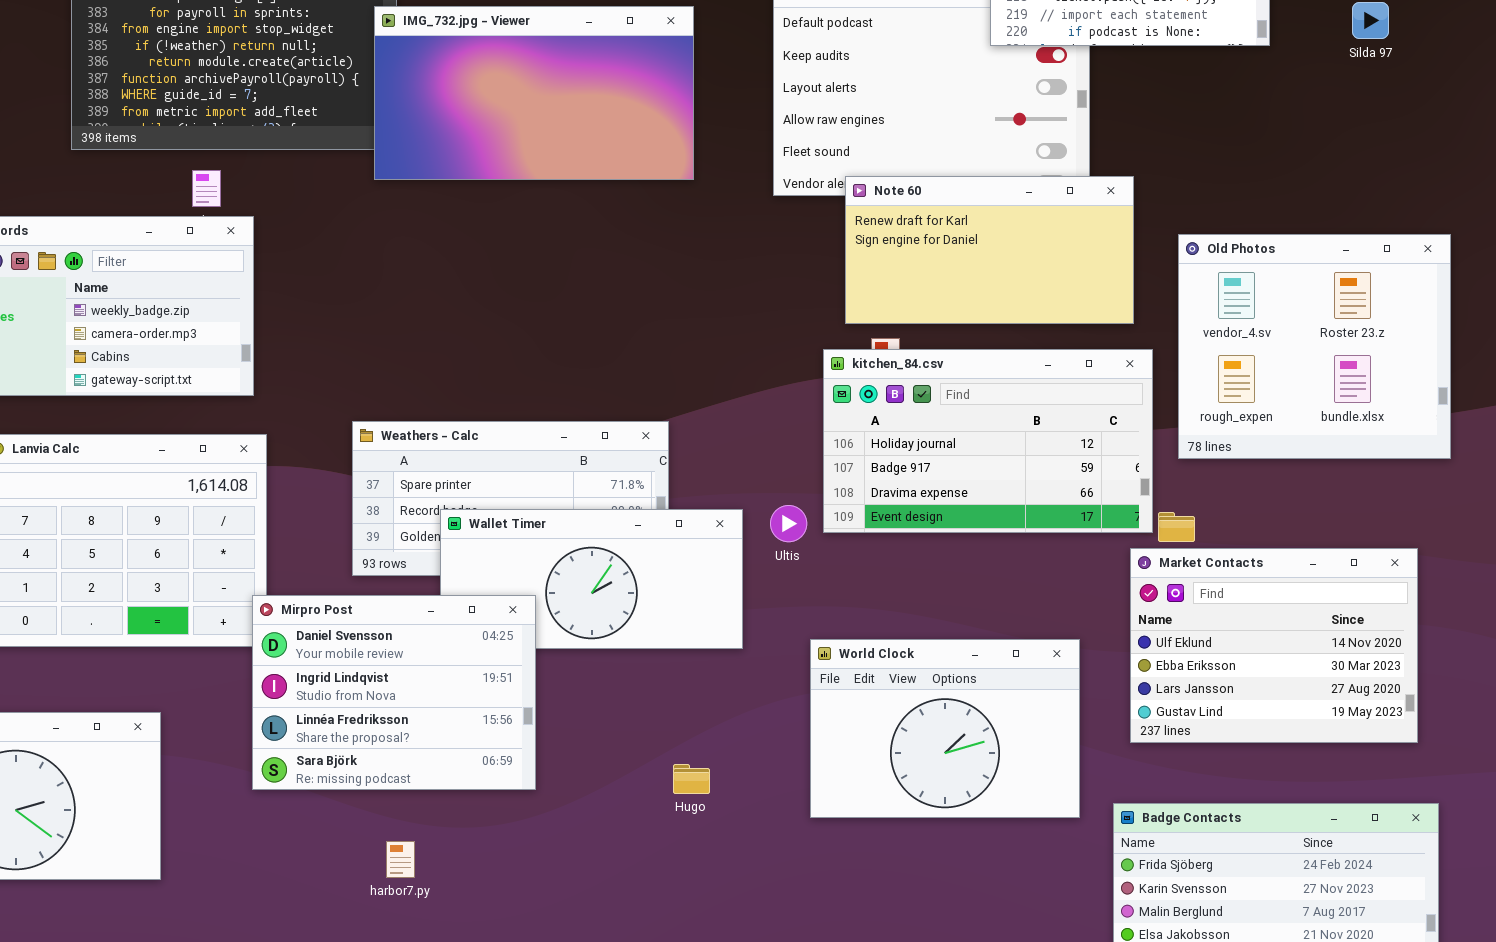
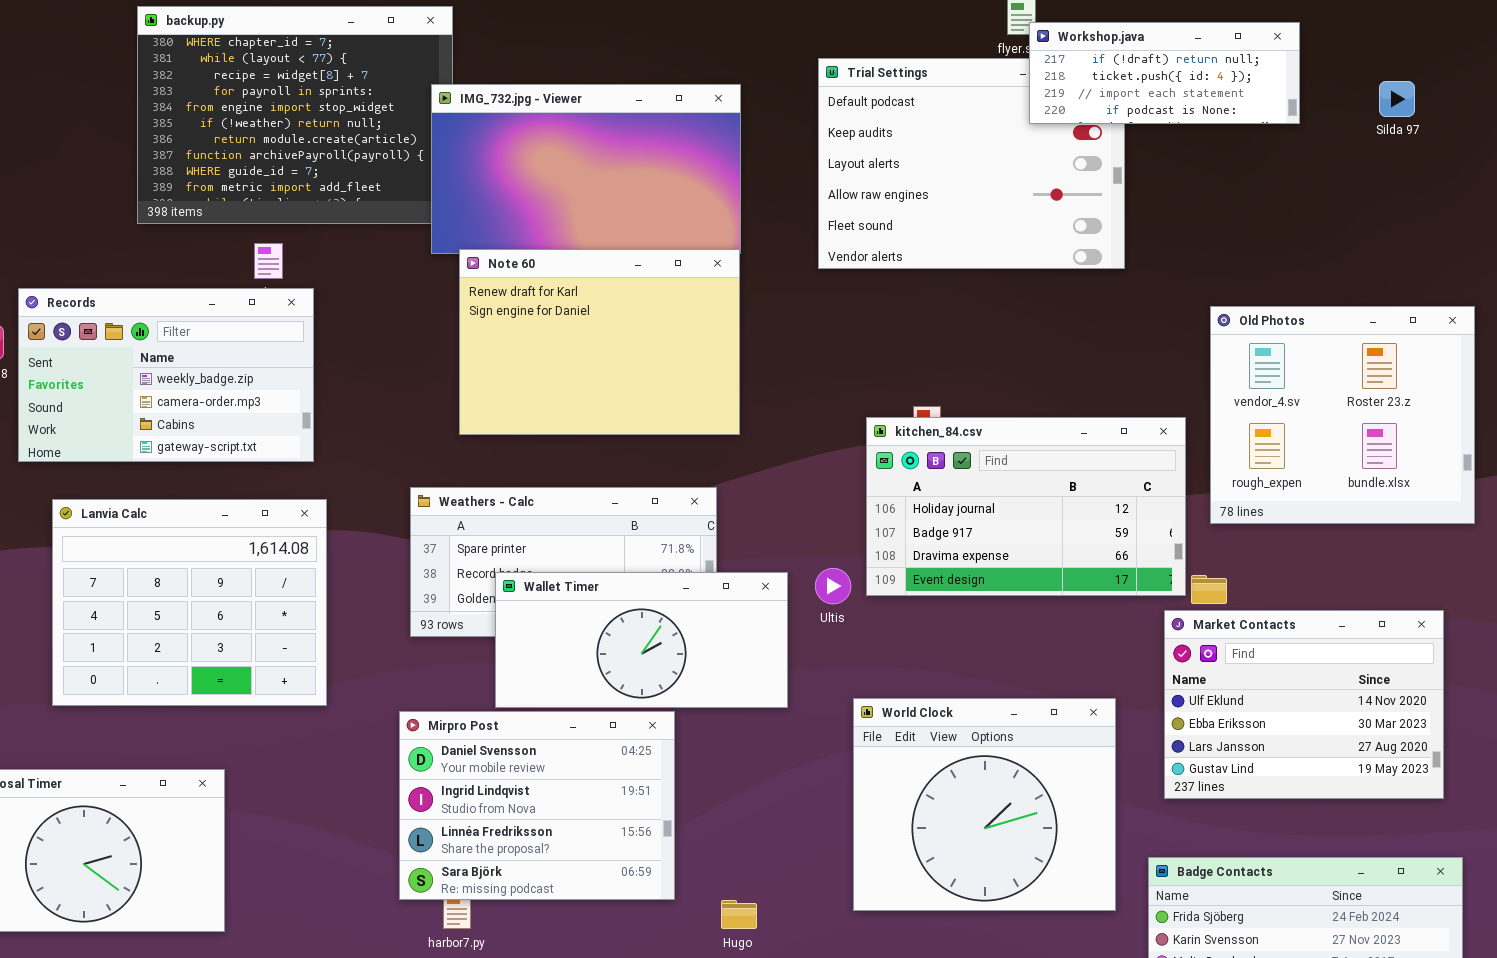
Note 60: [845,176,1134,324] -> [459,249,740,435], moved, resized
Mirpro Post: [252,595,536,790] -> [399,711,675,900], moved
World Clock: [810,639,1080,818] -> [853,698,1116,911], resized
Hugo: [673,764,710,794] -> [721,900,757,929], moved

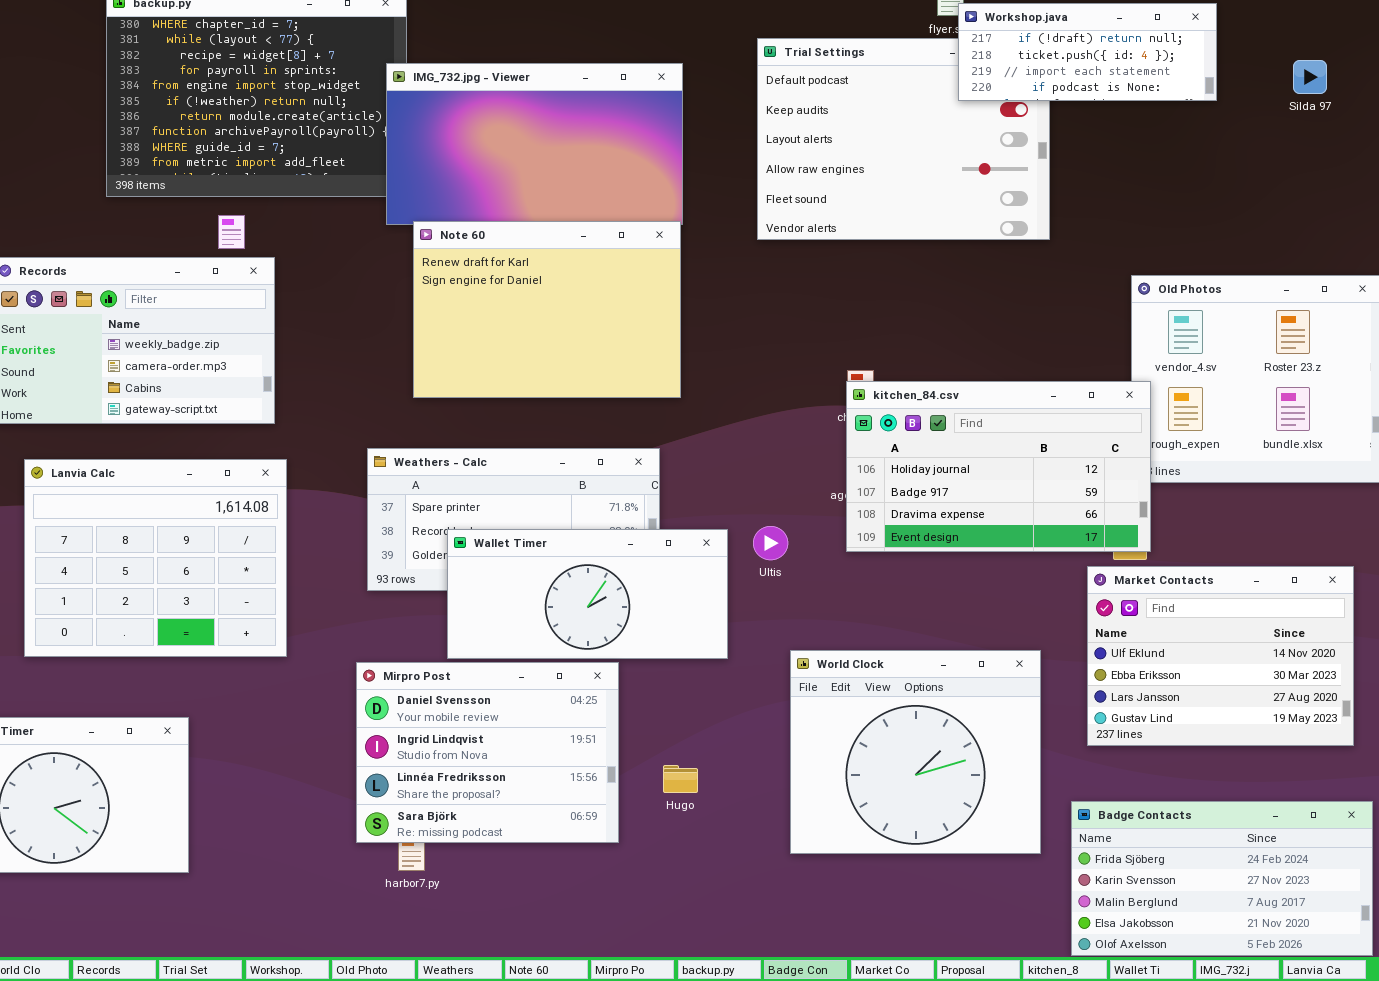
kitchen_84.csv: [866,417,1186,596] -> [846,381,1151,552], moved
Hugo: [721,900,757,929] -> [663,765,698,793], moved

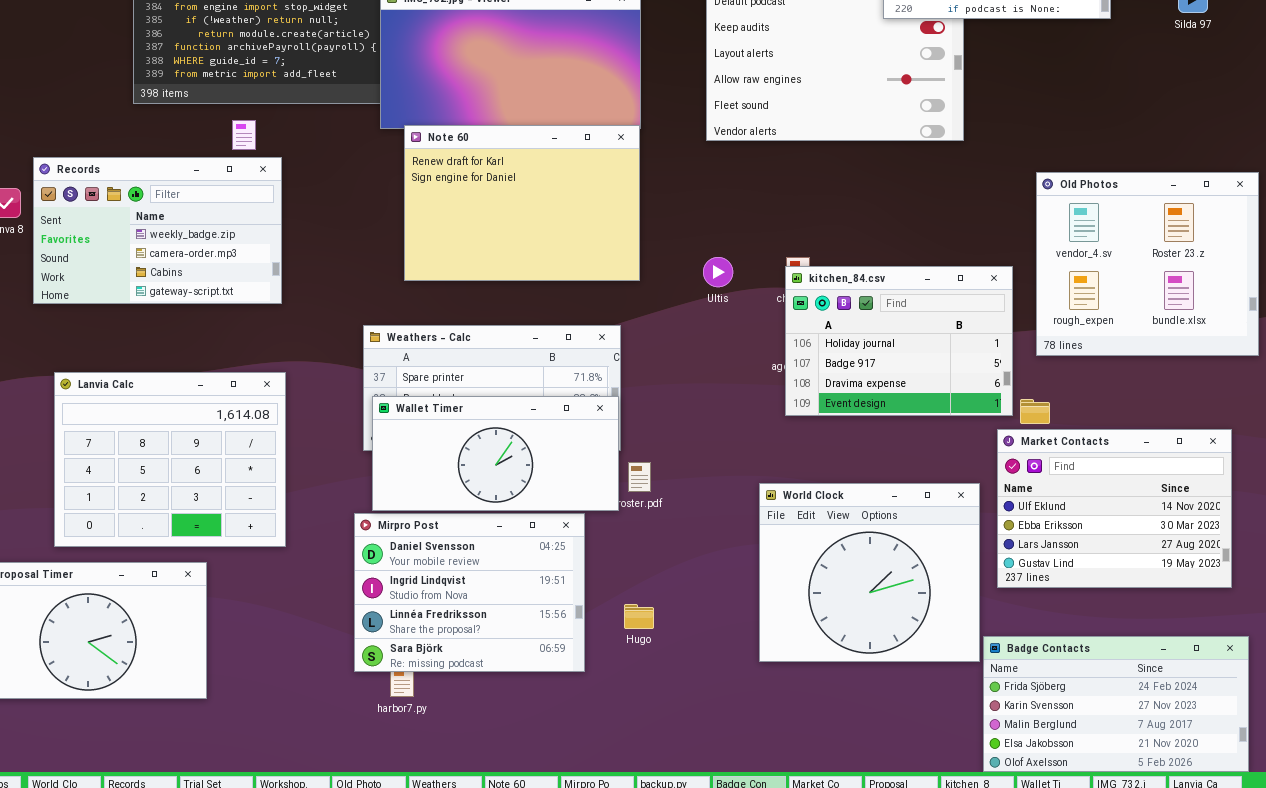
kitchen_84.csv: [846,381,1151,552] -> [785,266,1013,416], resized
Lanvia Calc: [24,459,287,657] -> [54,372,286,547], moved
Ultis: [753,526,788,560] -> [703,257,733,287], moved
Wallet Timer: [447,529,728,659] -> [372,396,619,511], moved
World Clock: [790,650,1041,854] -> [759,483,980,662], moved

